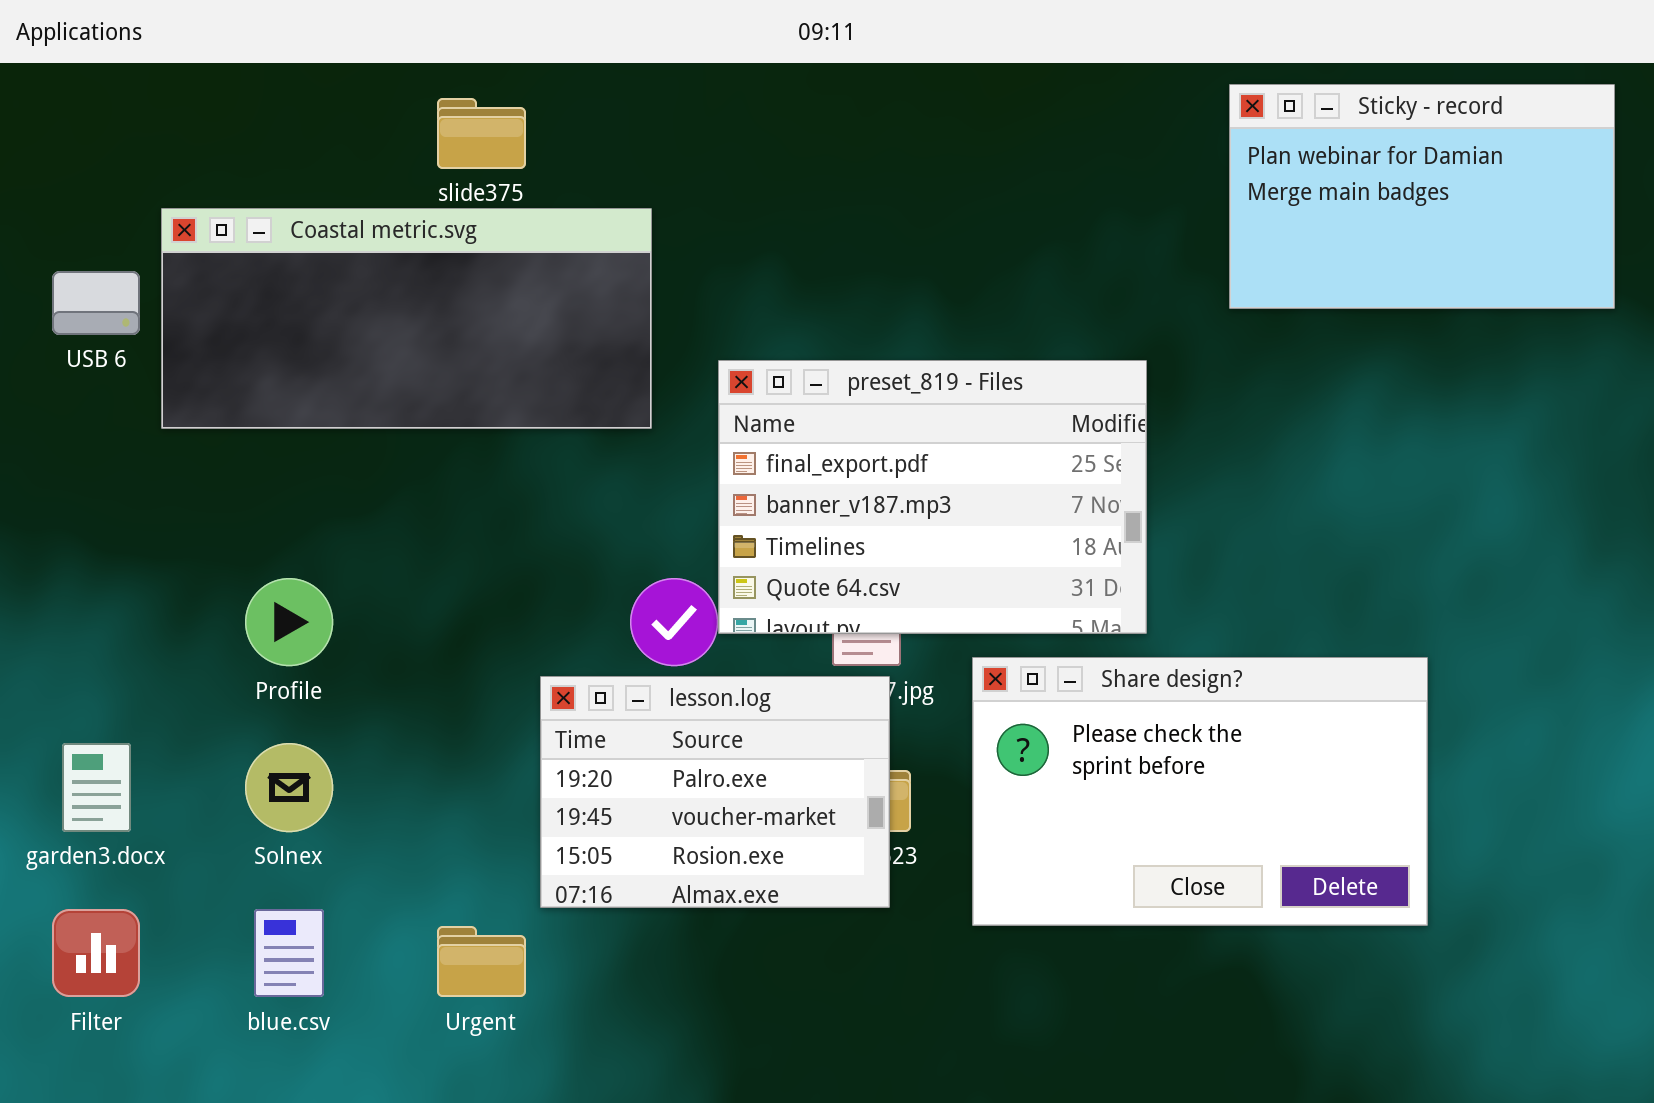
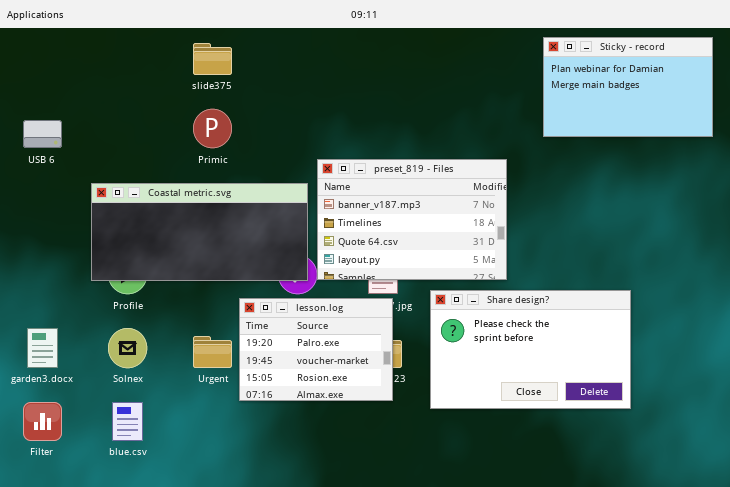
Coastal metric.svg: [161,208,652,429] -> [91,183,308,281], moved
preset_819 - Files: [718,360,1147,634] -> [317,159,507,280], scrolled down 1 row
Urgent: [437,926,526,997] -> [193,336,232,368], moved

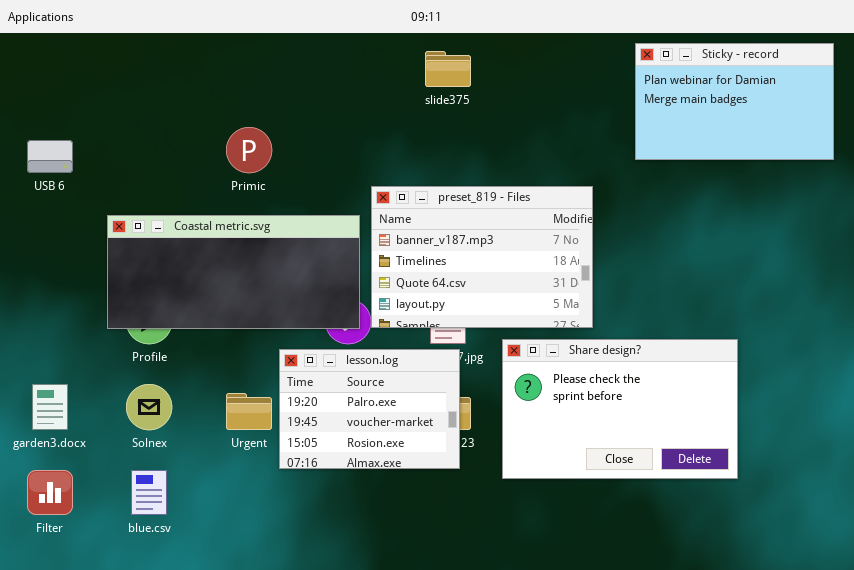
slide375: [193,43,232,75] -> [425,51,471,87], moved

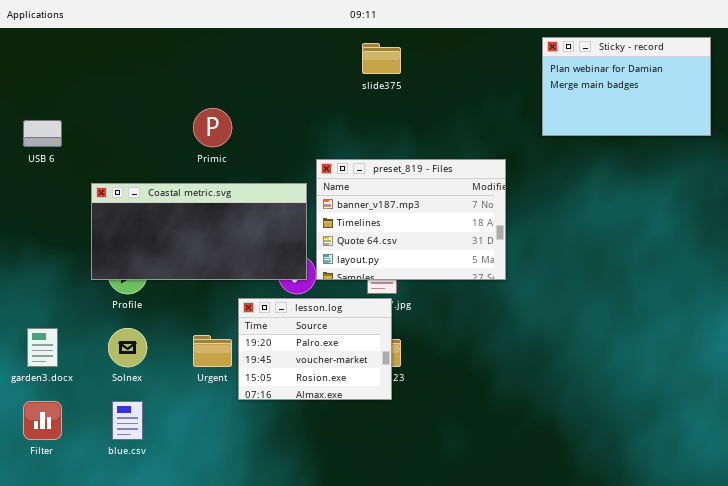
Share design?: [502,339,738,479] -> none, closed

